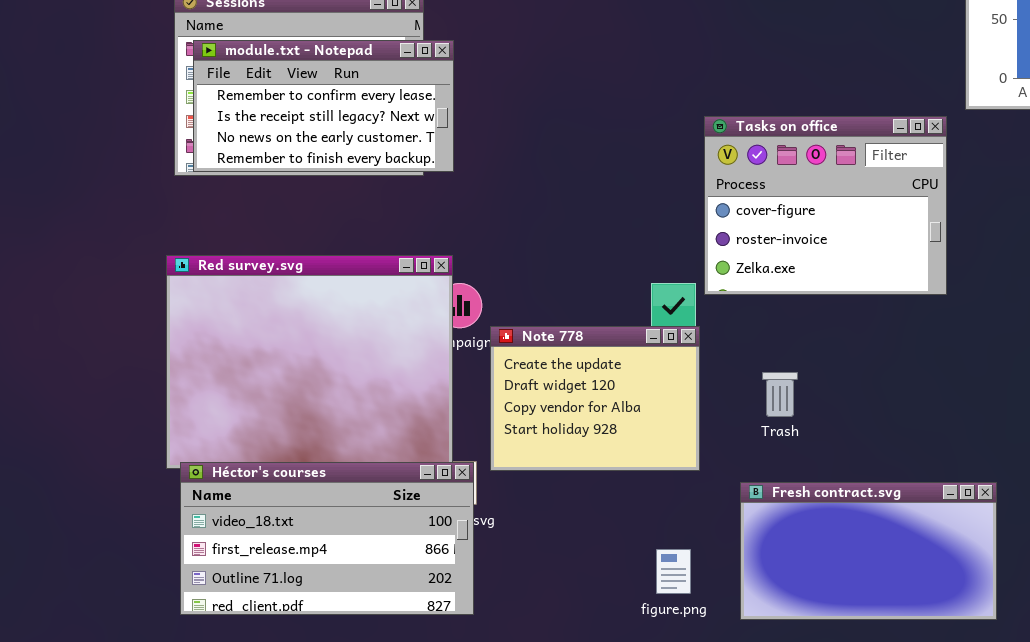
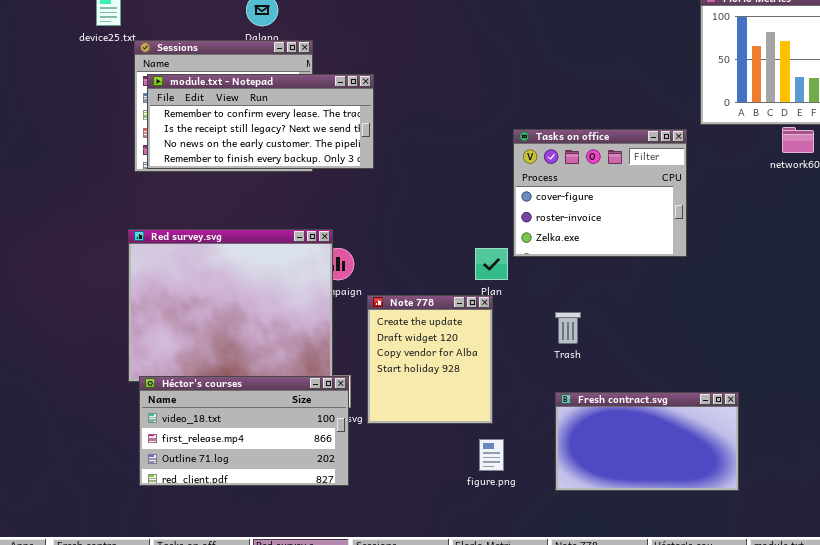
module.txt - Notepad: [193,40,454,172] -> [147,74,374,169], resized
Note 778: [490,326,700,471] -> [367,295,493,424], moved, resized
Fresh contract.svg: [740,482,997,620] -> [555,392,739,491], moved

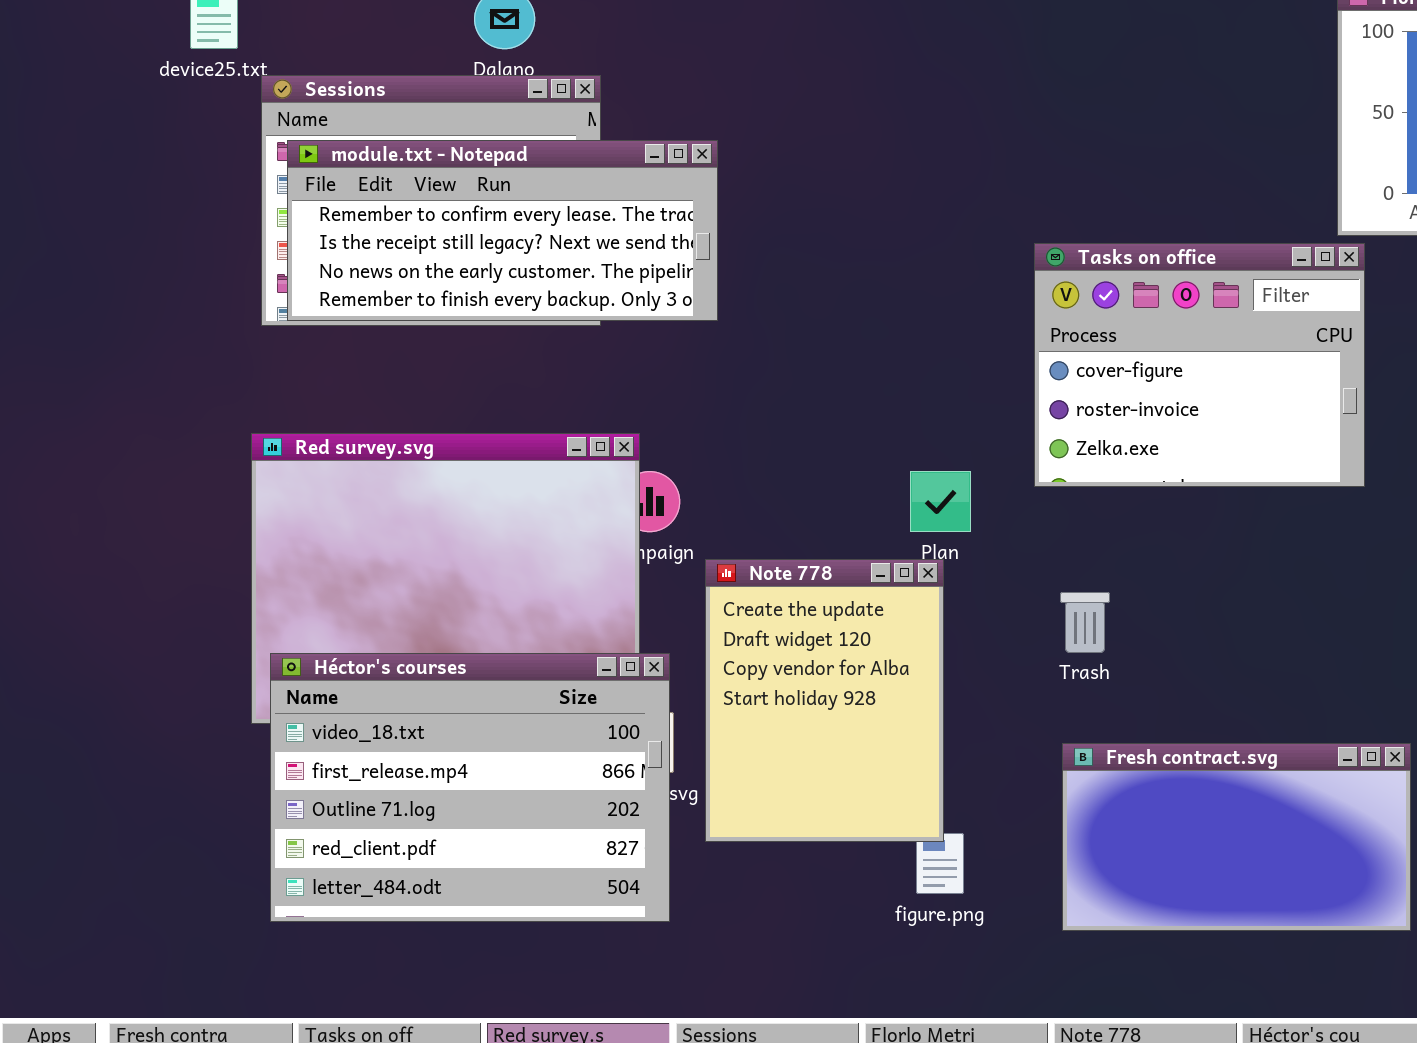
Tasks on office: [513,129,687,257] -> [1034,243,1365,487], moved
Note 778: [367,295,493,424] -> [705,559,944,842], resized
Héctor's courses: [139,376,349,486] -> [270,653,670,922], resized

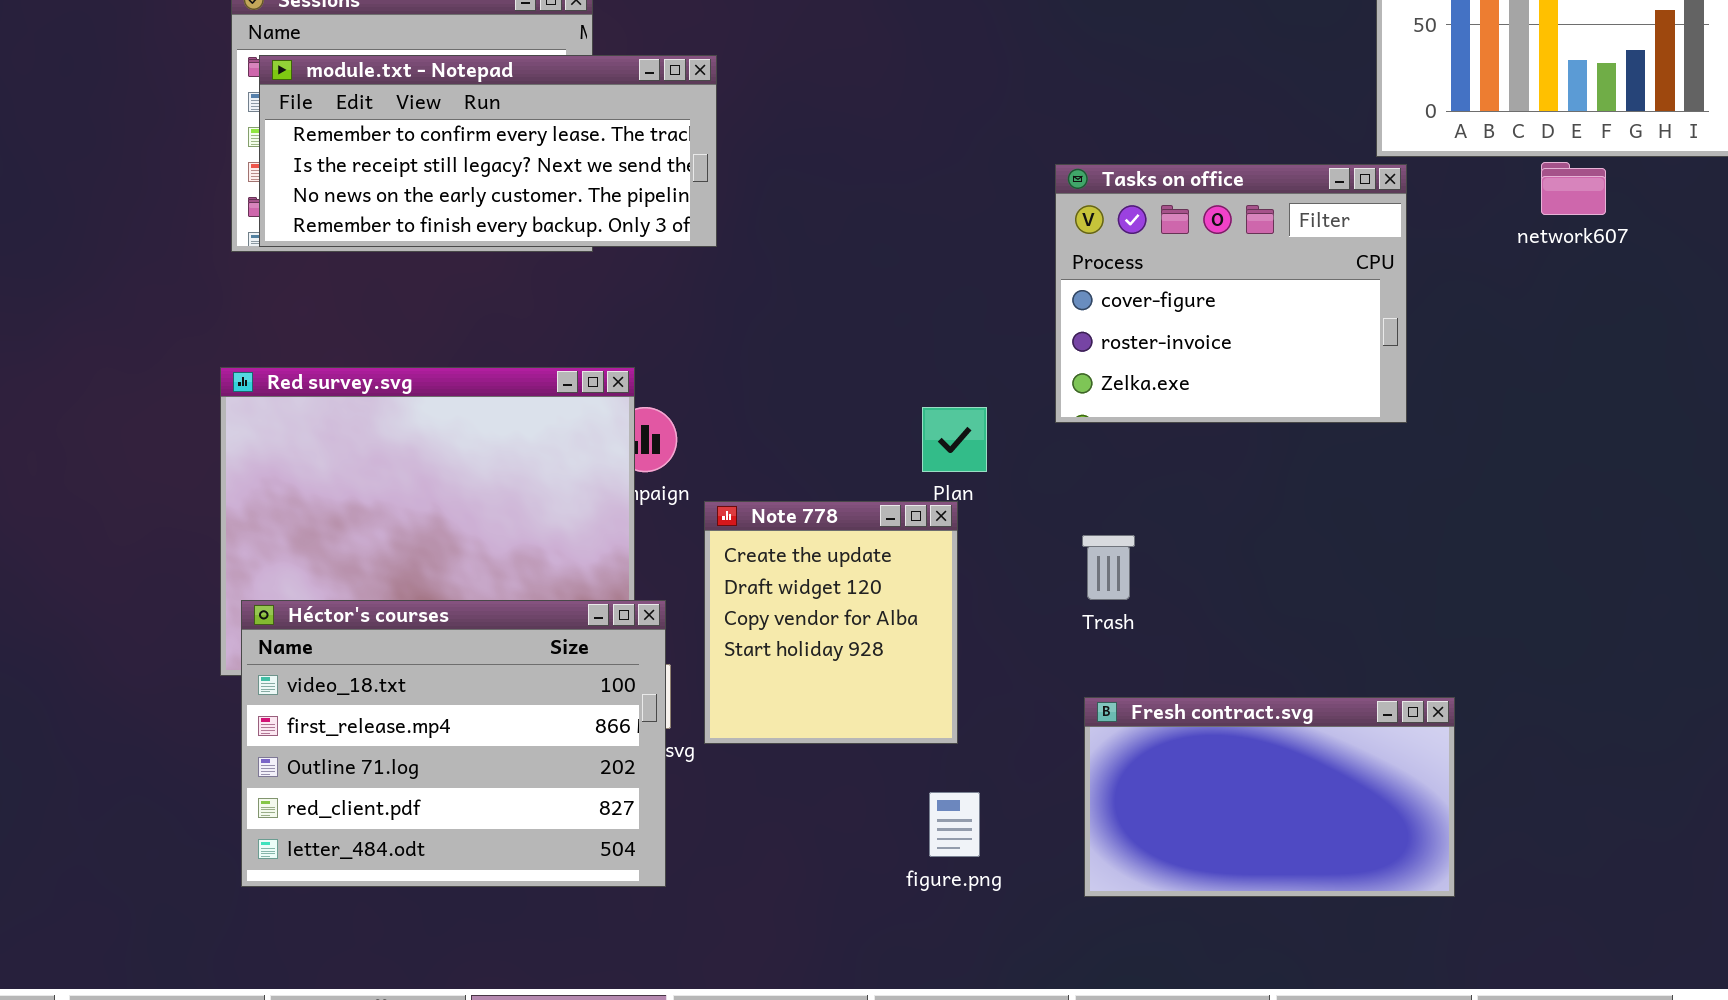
Note 778: [705,559,944,842] -> [704,501,958,744], resized

